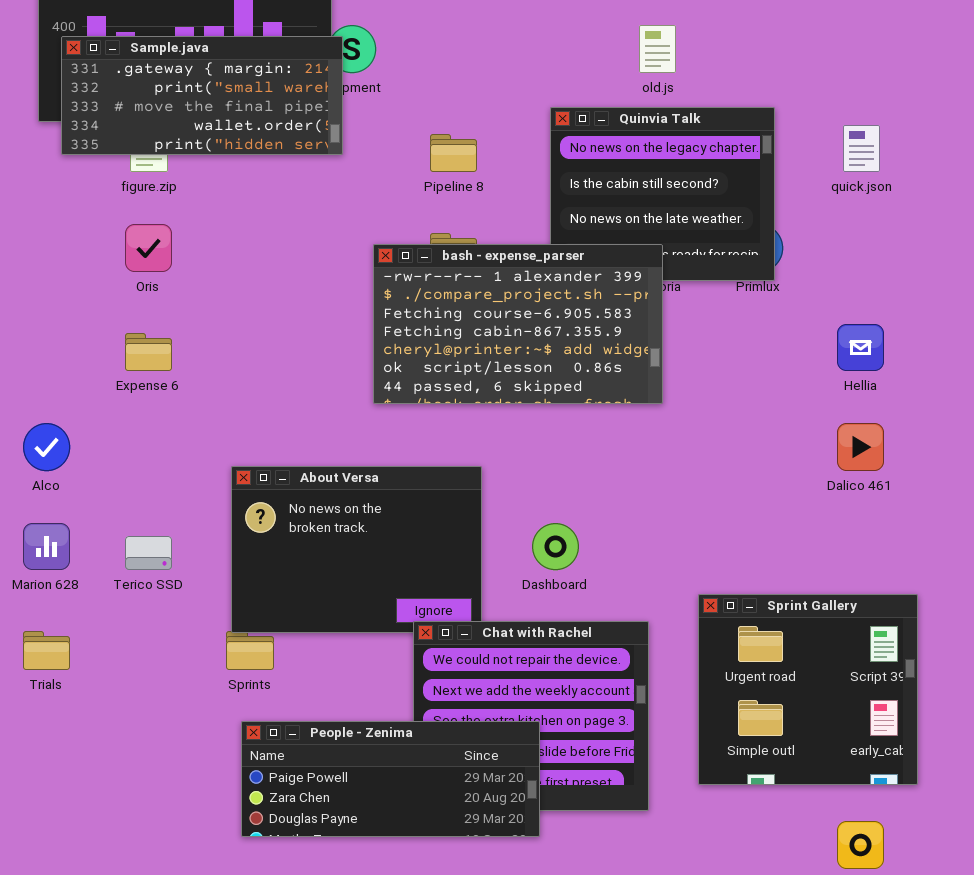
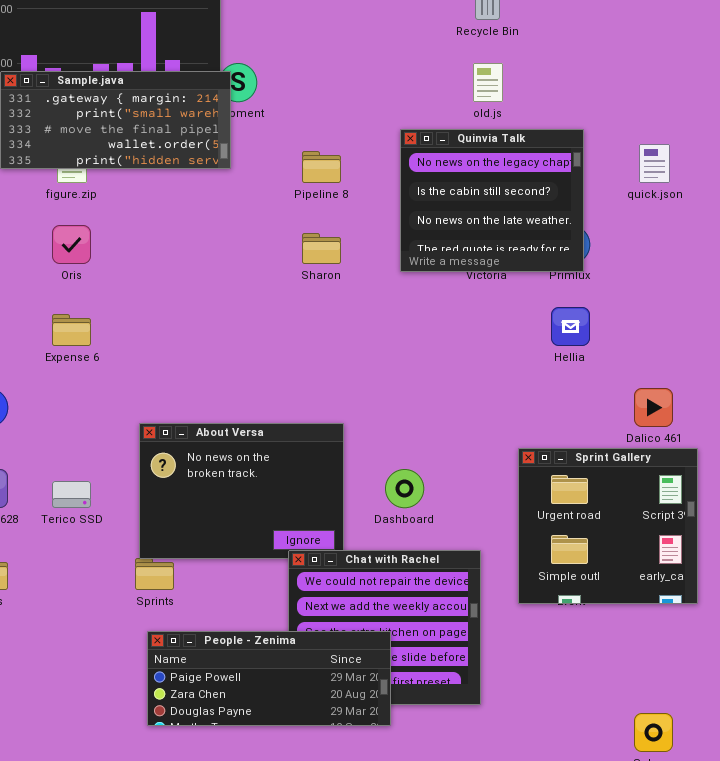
bash - expense_parser: [373,244,663,404] -> none, closed
Hellia: [837,324,884,371] -> [551,307,590,346], moved
Sprint Gallery: [698,594,918,785] -> [518,448,698,604], moved

